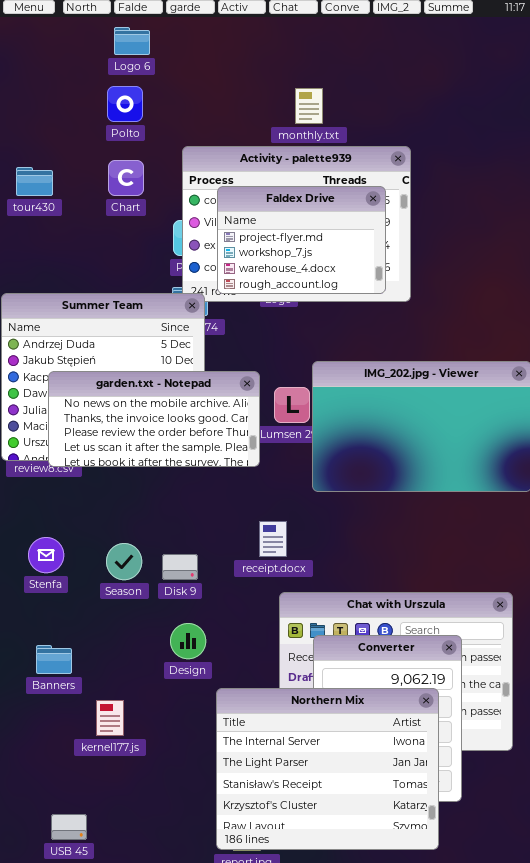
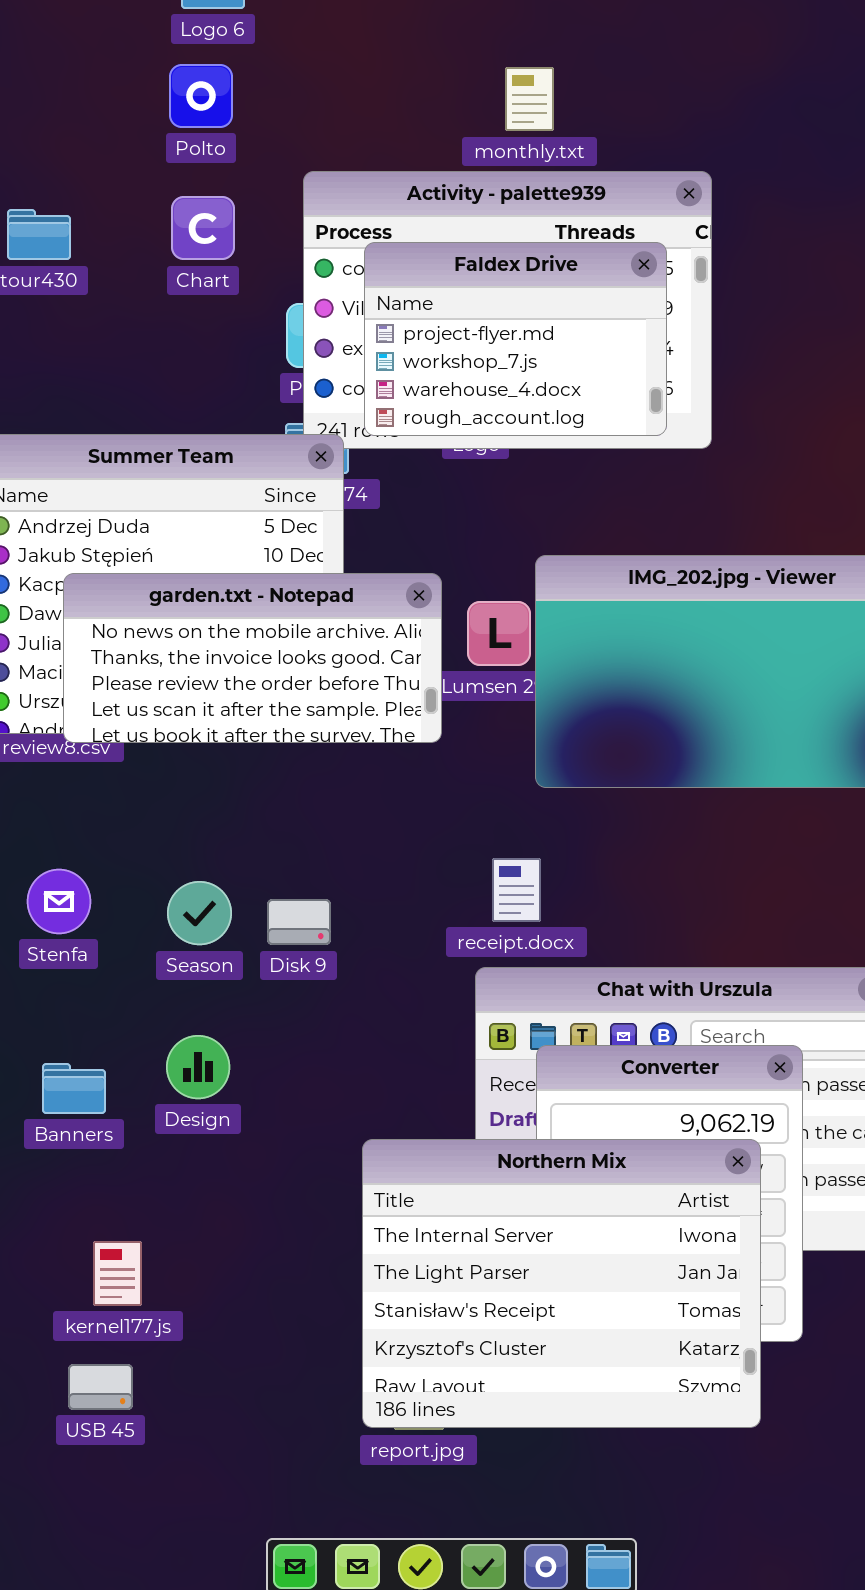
receipt.docx: [259,521,287,557] -> [492,858,541,922], moved
Design: [170,623,206,659] -> [166,1035,230,1099], moved
kernel177.js: [96,700,124,736] -> [93,1241,142,1306], moved

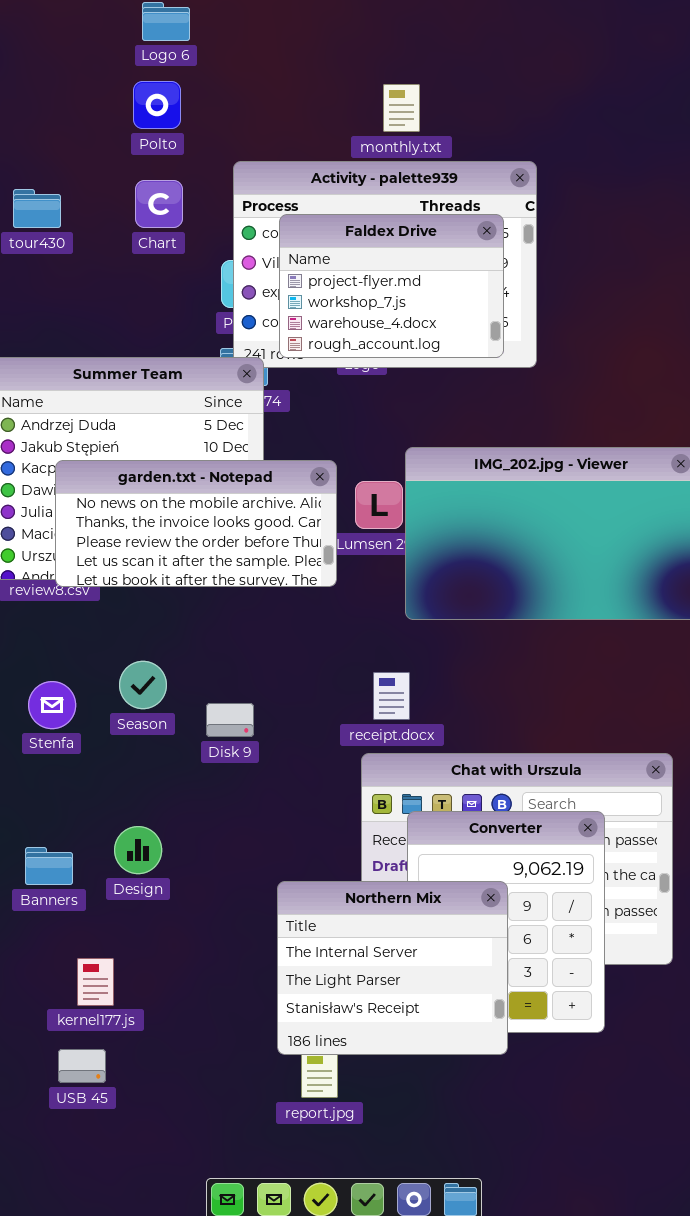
Season: [167,881,232,945] -> [119,661,167,709], moved
Design: [166,1035,230,1099] -> [114,826,162,874], moved
Banners: [42,1063,106,1114] -> [25,847,73,885], moved
Northern Mix: [362,1139,761,1428] -> [277,881,508,1055], resized

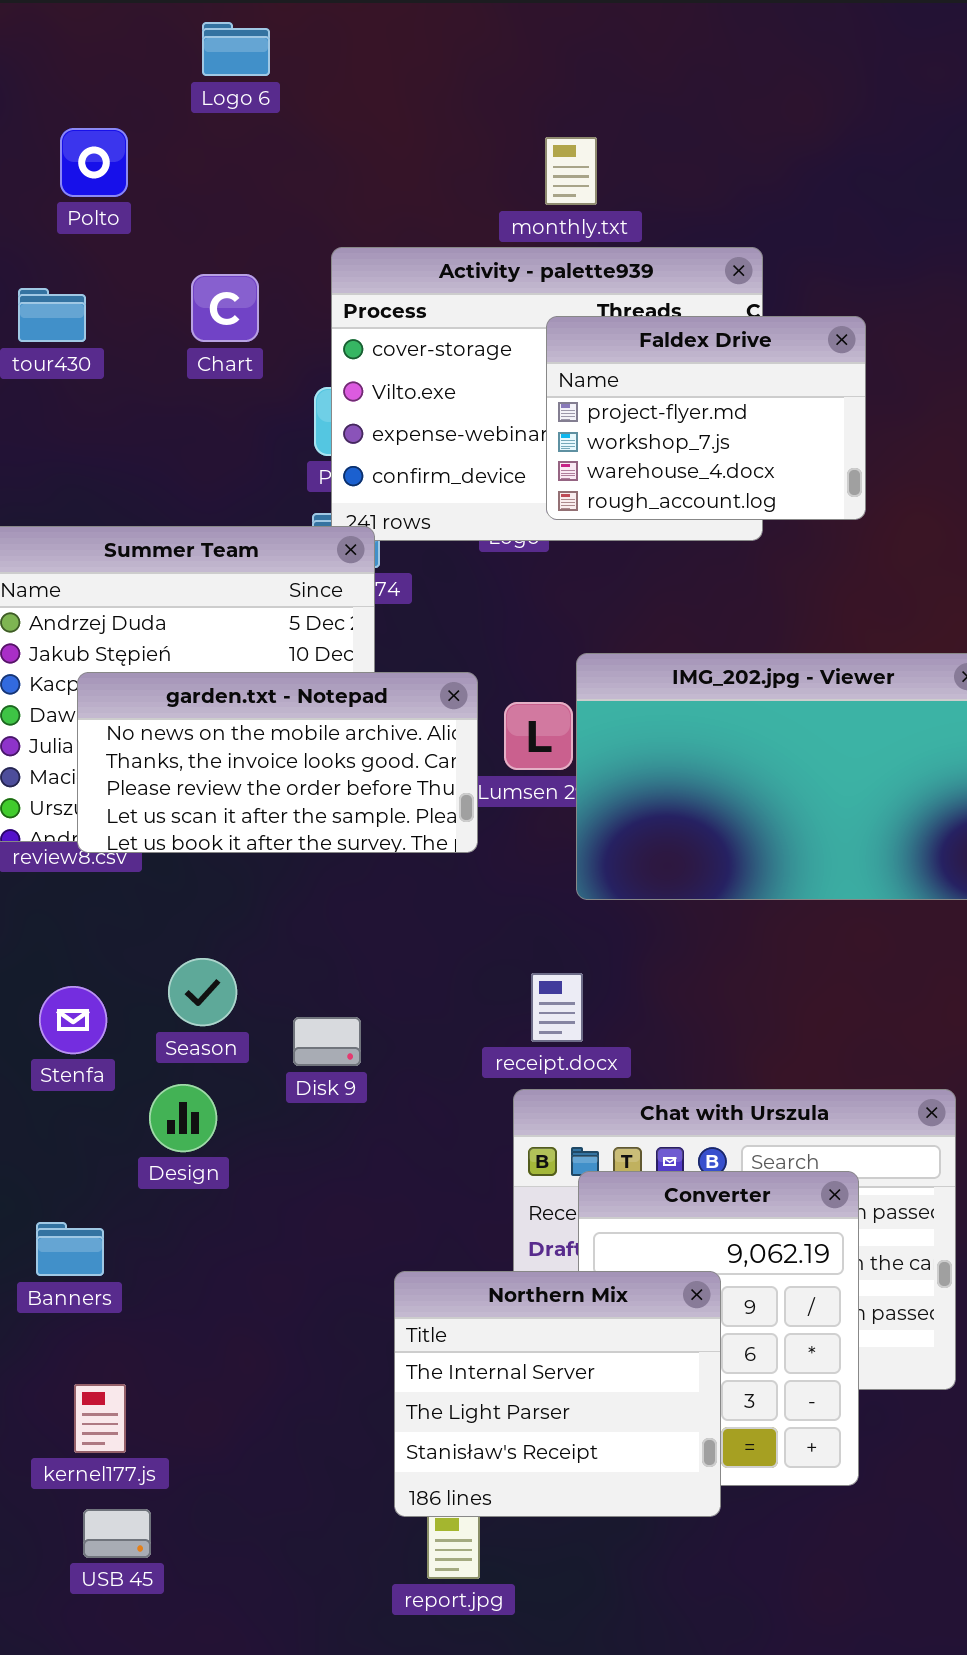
Polto: [133,81,181,129] -> [60,128,128,197], moved
Faldex Drive: [279,214,504,358] -> [546,316,866,520], moved
Design: [114,826,162,874] -> [149,1084,217,1152], moved
kernel177.js: [77,958,114,1006] -> [74,1384,126,1453], moved

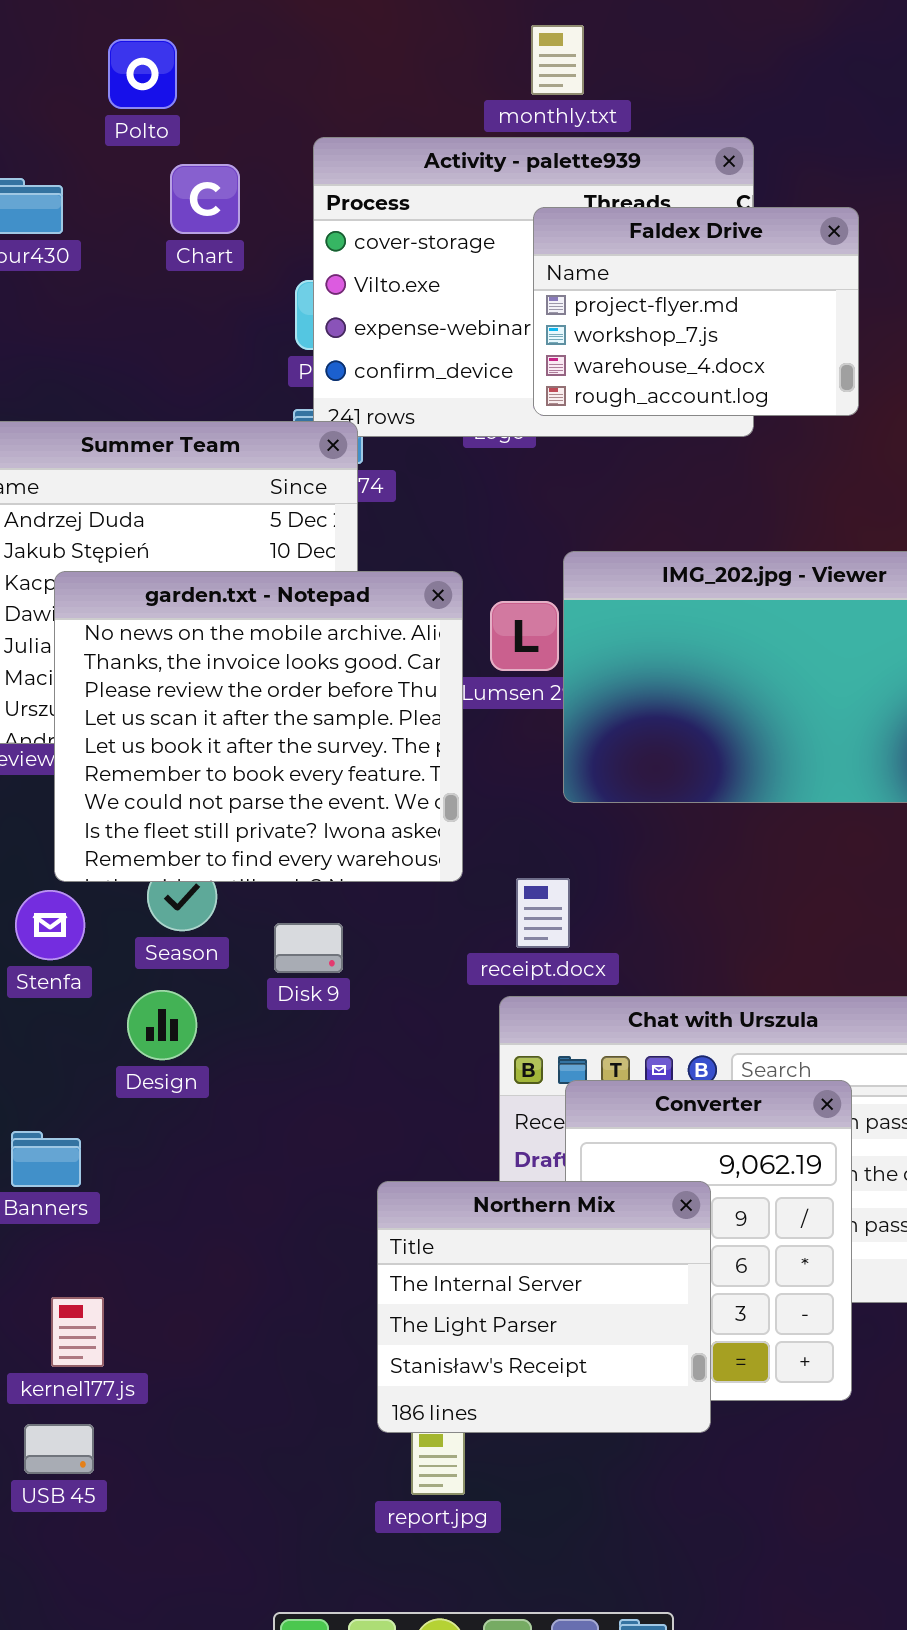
Polto: [60,128,128,197] -> [108,39,177,109], moved
garden.txt - Notepad: [77,672,478,853] -> [54,571,463,882], resized
USB 45: [83,1509,151,1558] -> [24,1424,94,1474], moved

